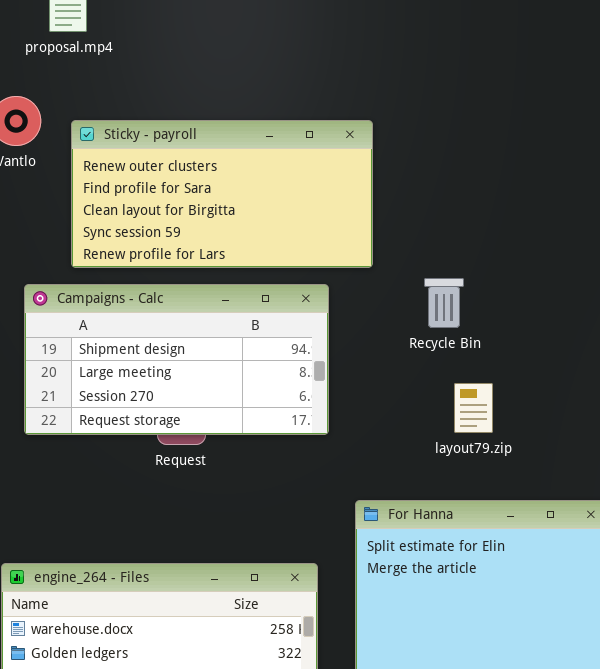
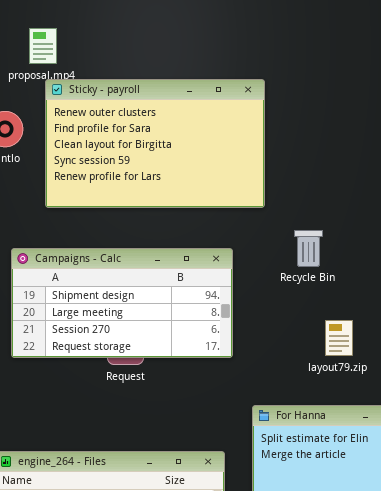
Sticky - payroll: [71,120,373,268] -> [45,79,265,208], moved, resized
Recycle Bin: [424,278,464,328] -> [294,230,323,267], moved

